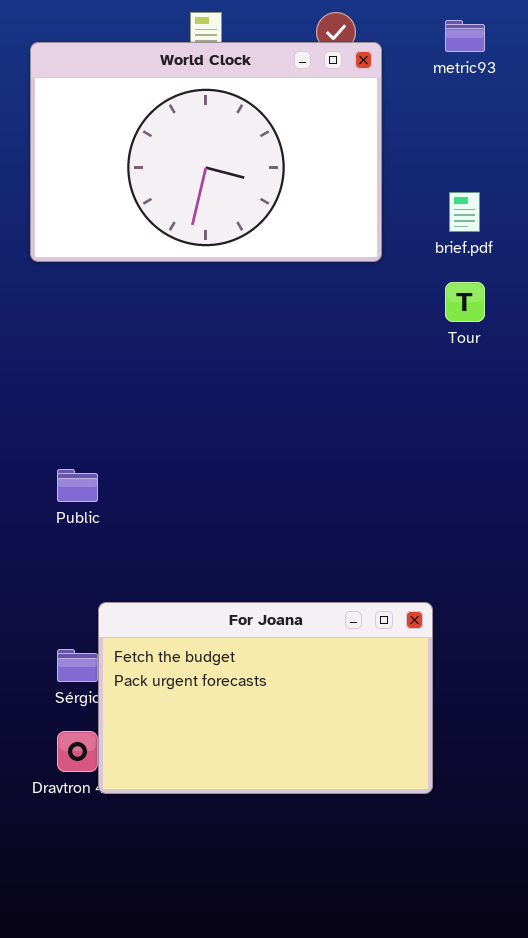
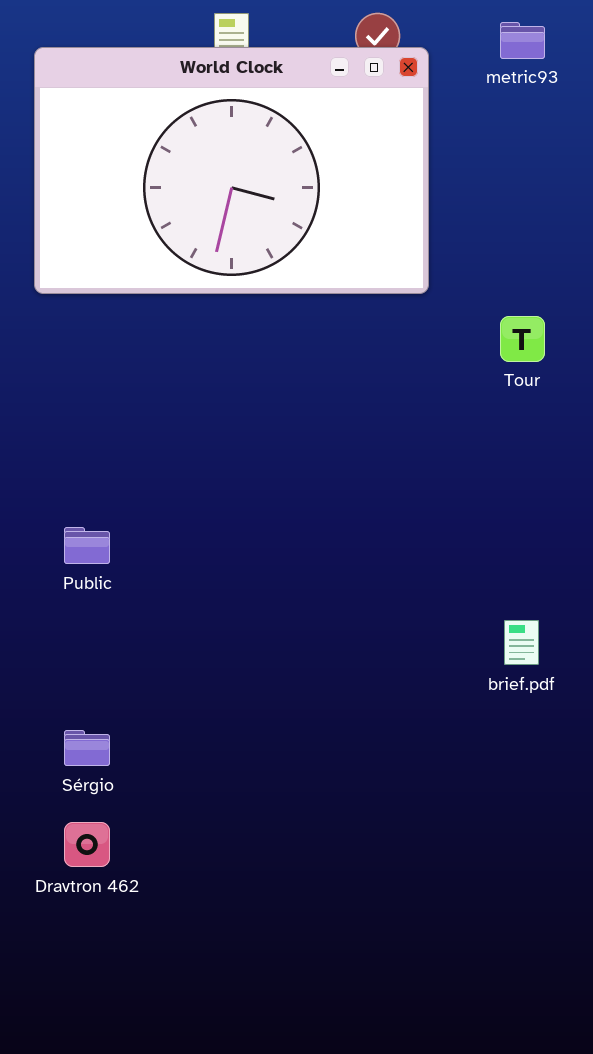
brief.pdf: [449,192,480,232] -> [504,620,539,665], moved
For Joana: [98,602,433,794] -> none, closed

